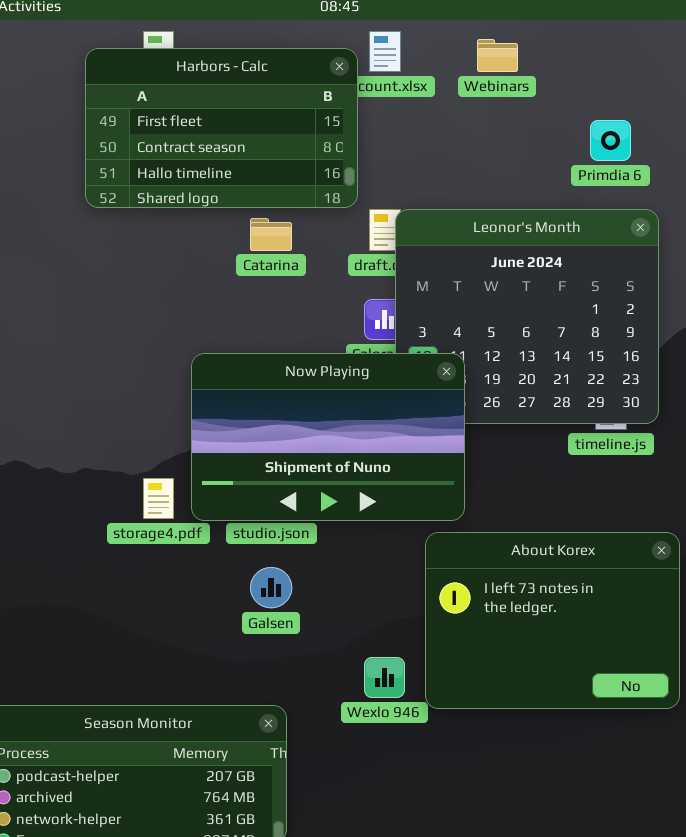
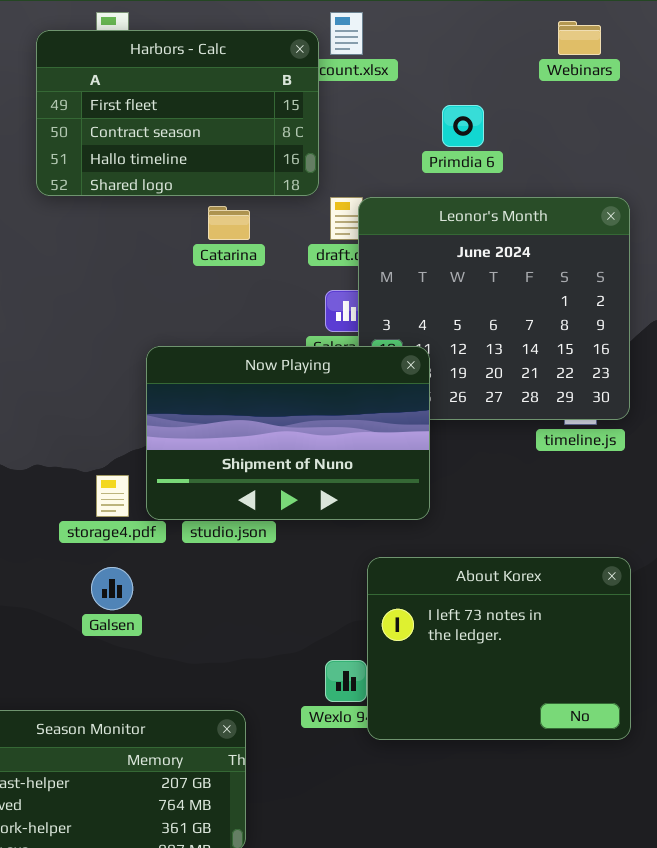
Webinars: [477,39,518,72] -> [558,21,601,55], moved
Primdia 6: [590,120,631,161] -> [442,105,484,147], moved
About Korex: [425,532,680,709] -> [367,557,631,740], moved
Galsen: [250,567,292,608] -> [91,567,133,610], moved

